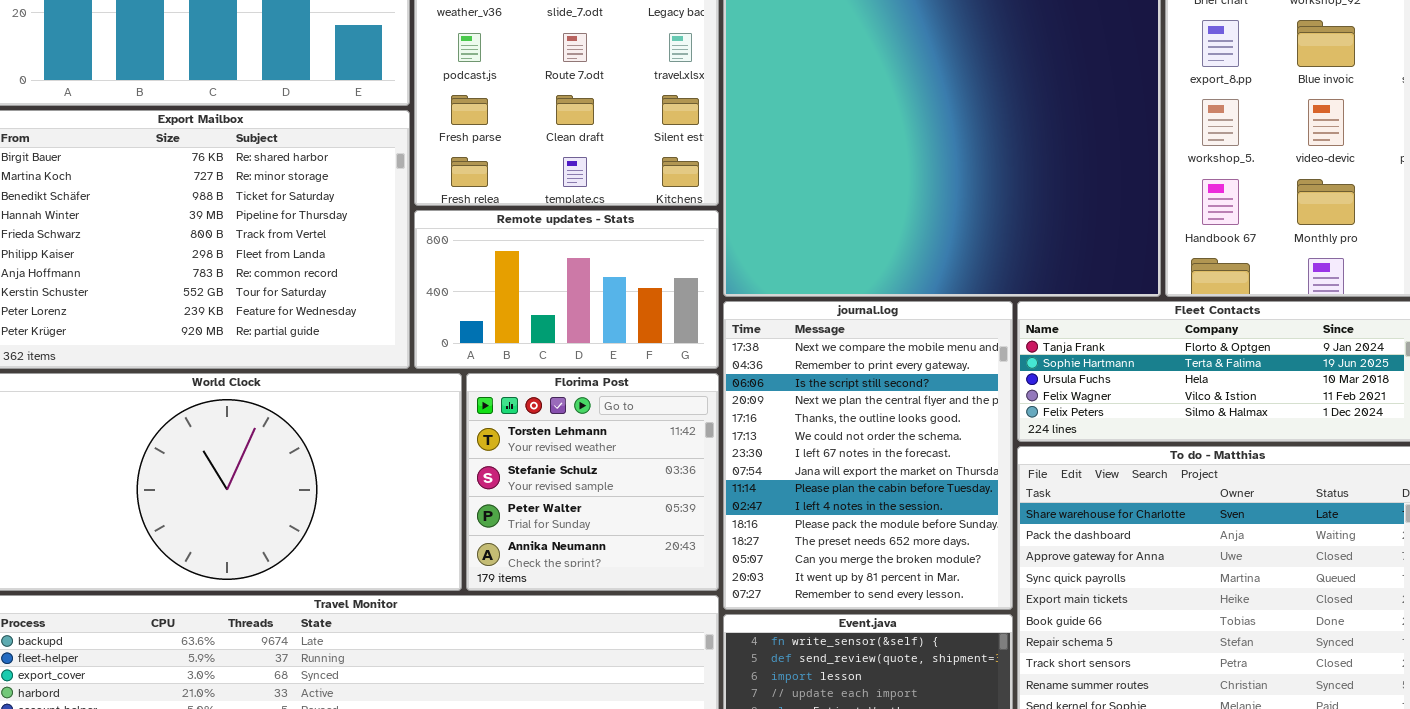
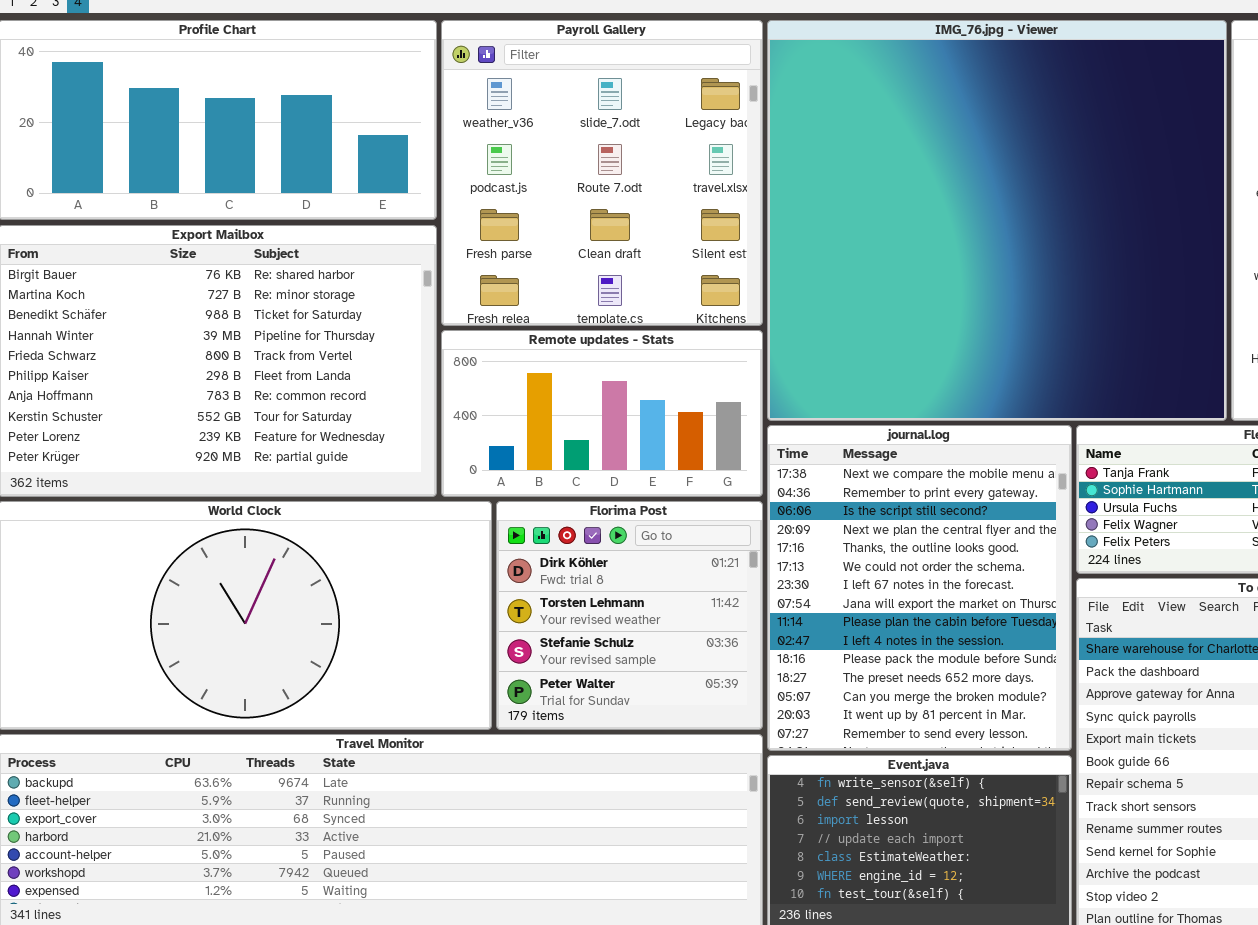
Florima Post: [466,373,719,591] -> [496,501,763,730], scrolled up 1 row

